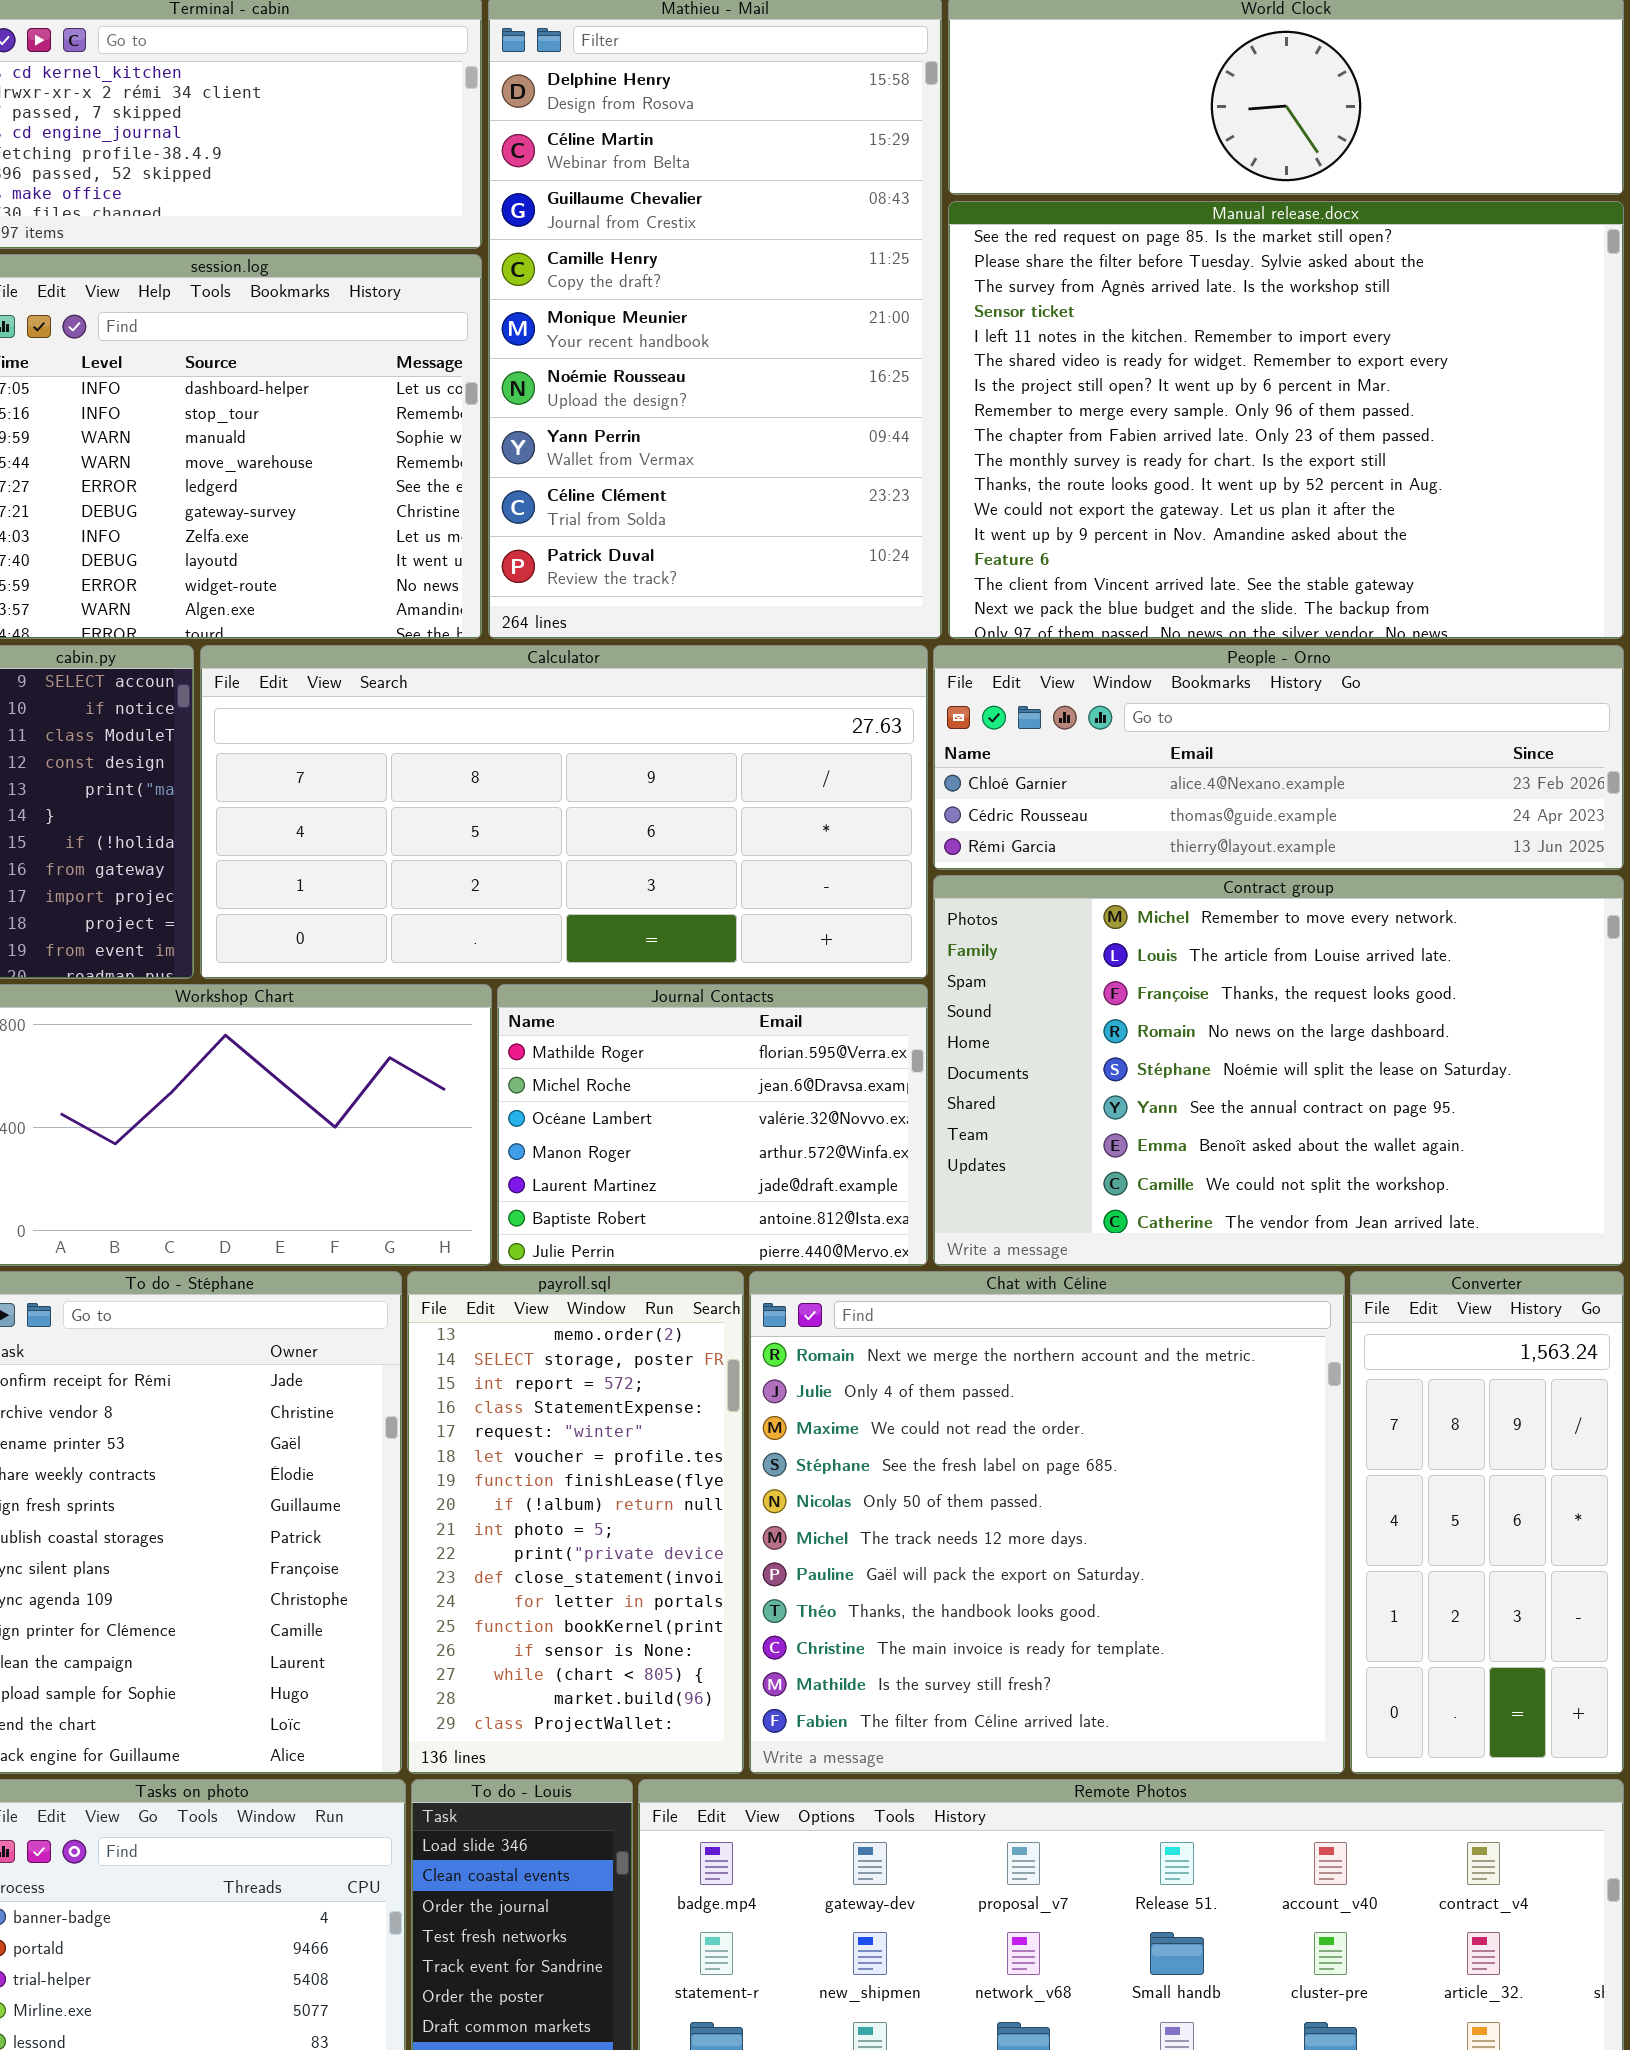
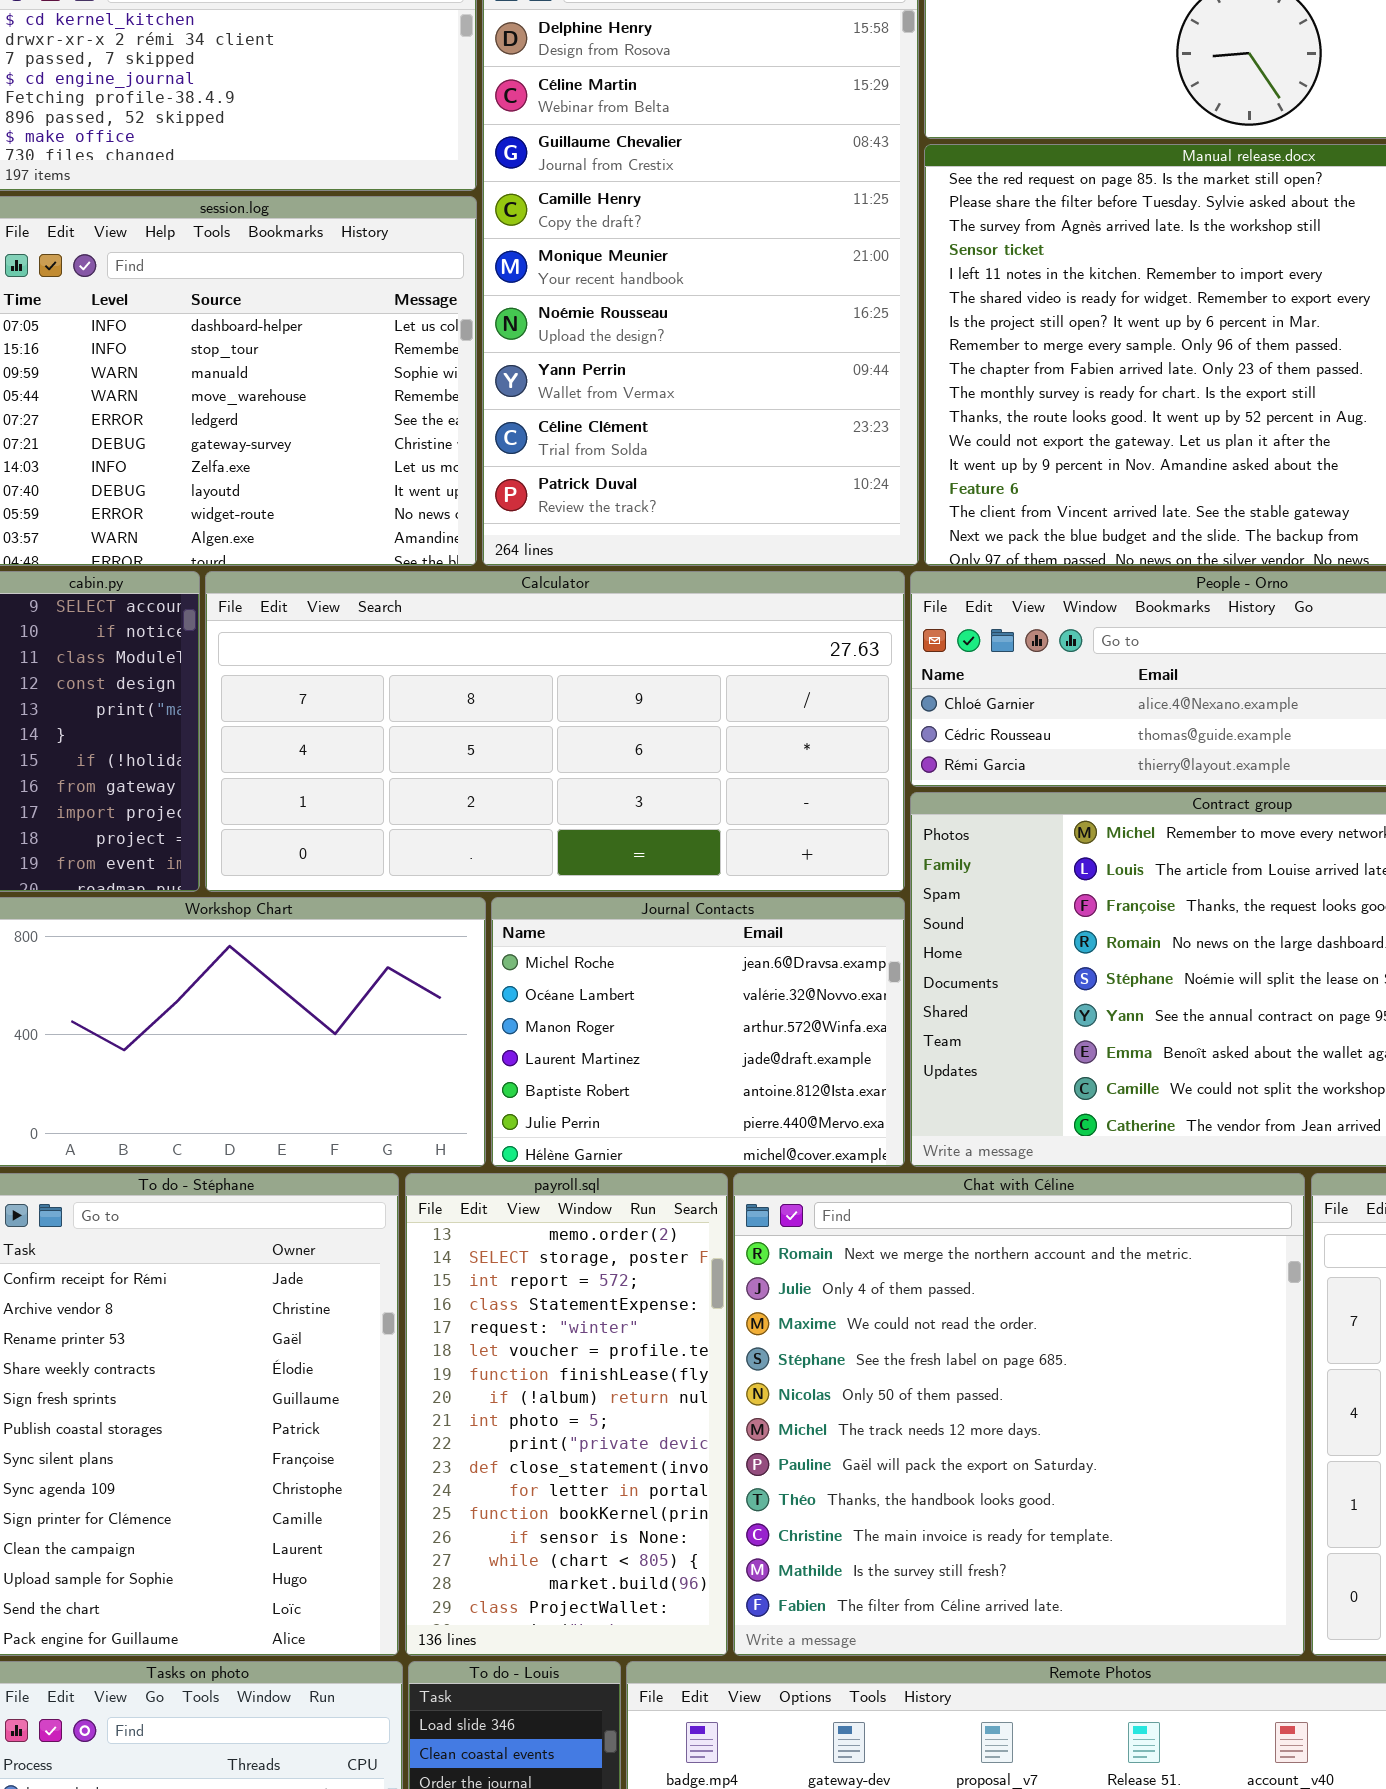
Journal Contacts: [497,984,928,1266] -> [491,897,905,1167], scrolled down 1 row

